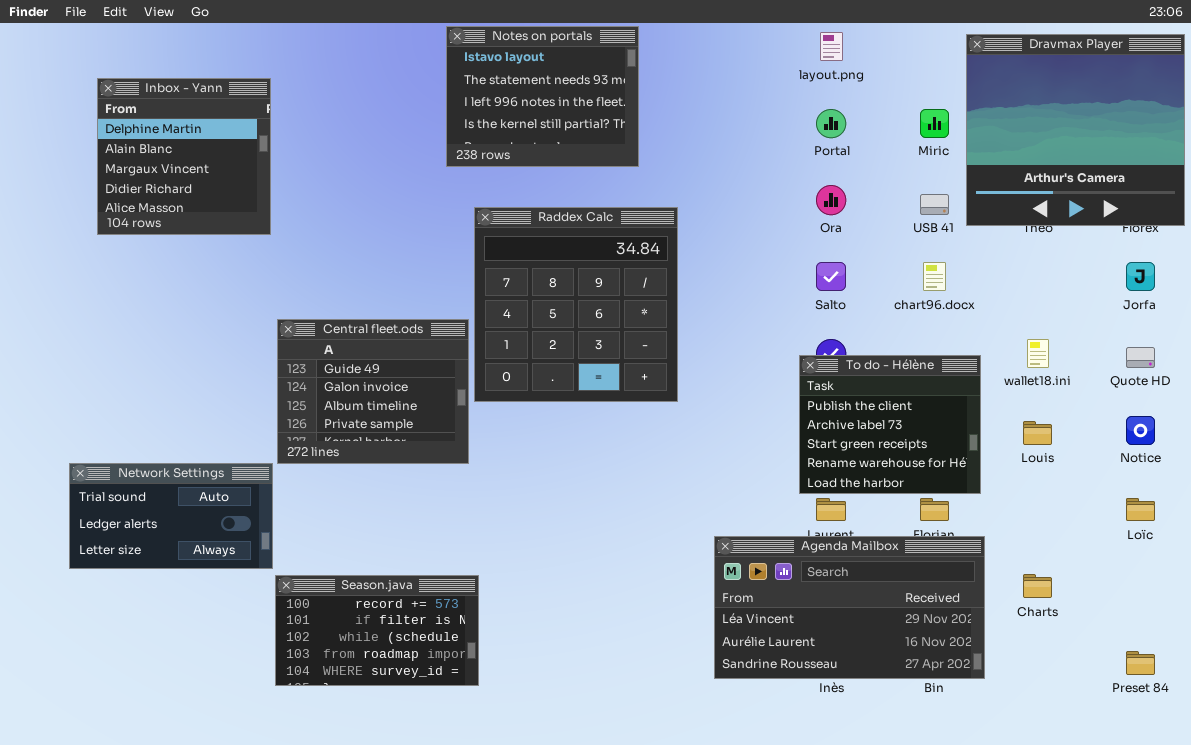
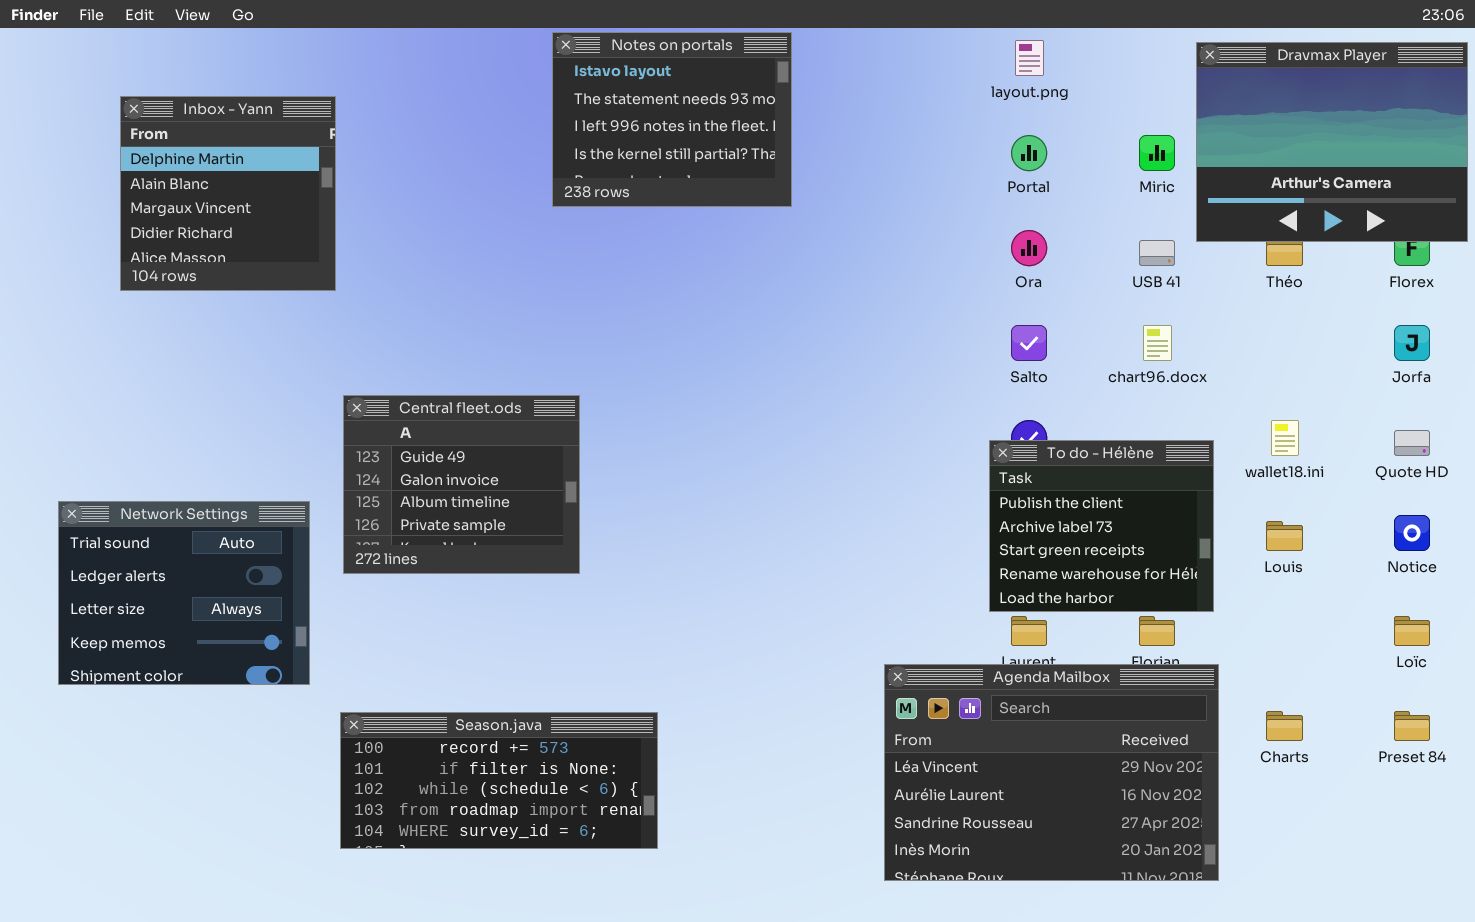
Dravmax Player: [966,34,1185,226] -> [1196,42,1468,242], resized
Raddex Calc: [474,207,678,402] -> none, closed
Network Settings: [69,463,273,569] -> [58,501,310,685], moved, resized
Agenda Mailbox: [714,536,985,679] -> [884,664,1219,881], resized
Season.java: [275,575,479,686] -> [340,712,658,849], resized
Preset 84: [1126,651,1155,675] -> [1394,711,1430,741], moved

